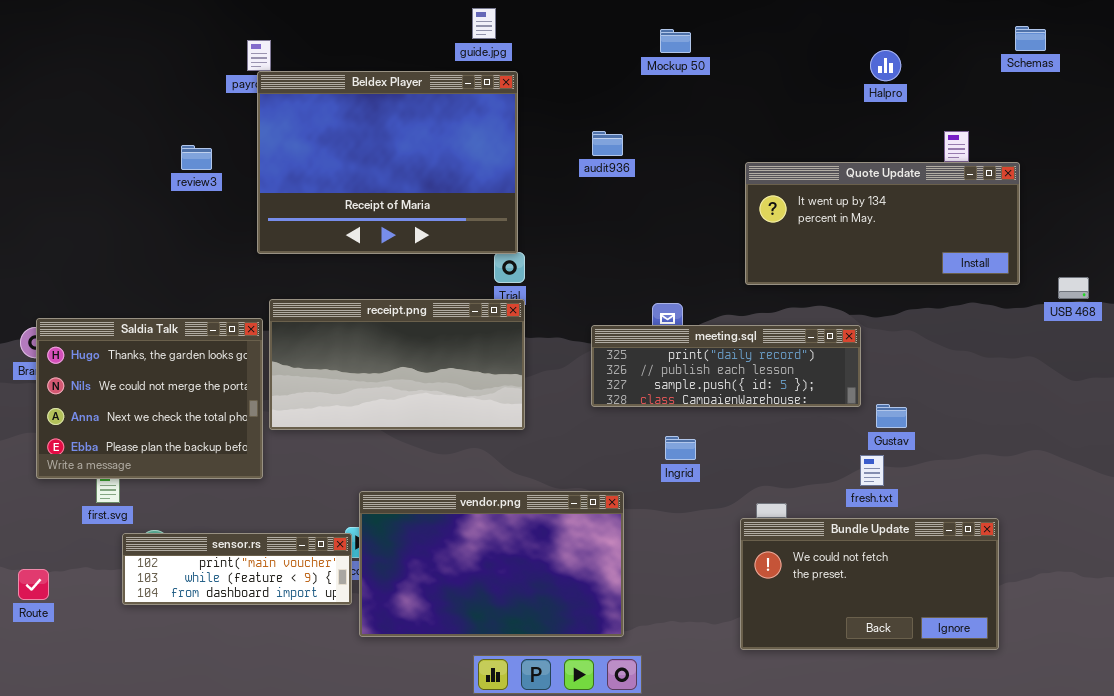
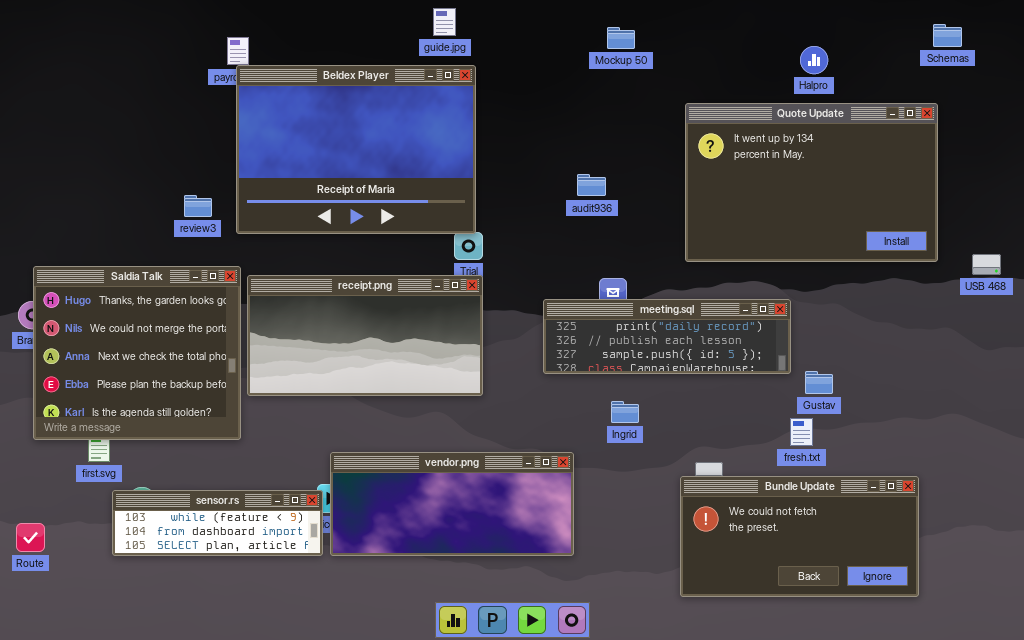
audit936: [592,131,623,156] -> [577,174,606,196], moved
review3: [181,145,212,170] -> [184,195,212,217], moved
Quote Update: [745,162,1020,285] -> [685,103,938,262], resized
Saldia Talk: [36,318,263,479] -> [33,266,241,440], resized
vendor.png: [359,491,624,637] -> [330,452,574,556], resized
sensor.rs: [122,533,352,605] -> [112,490,323,556], scrolled down 1 row

